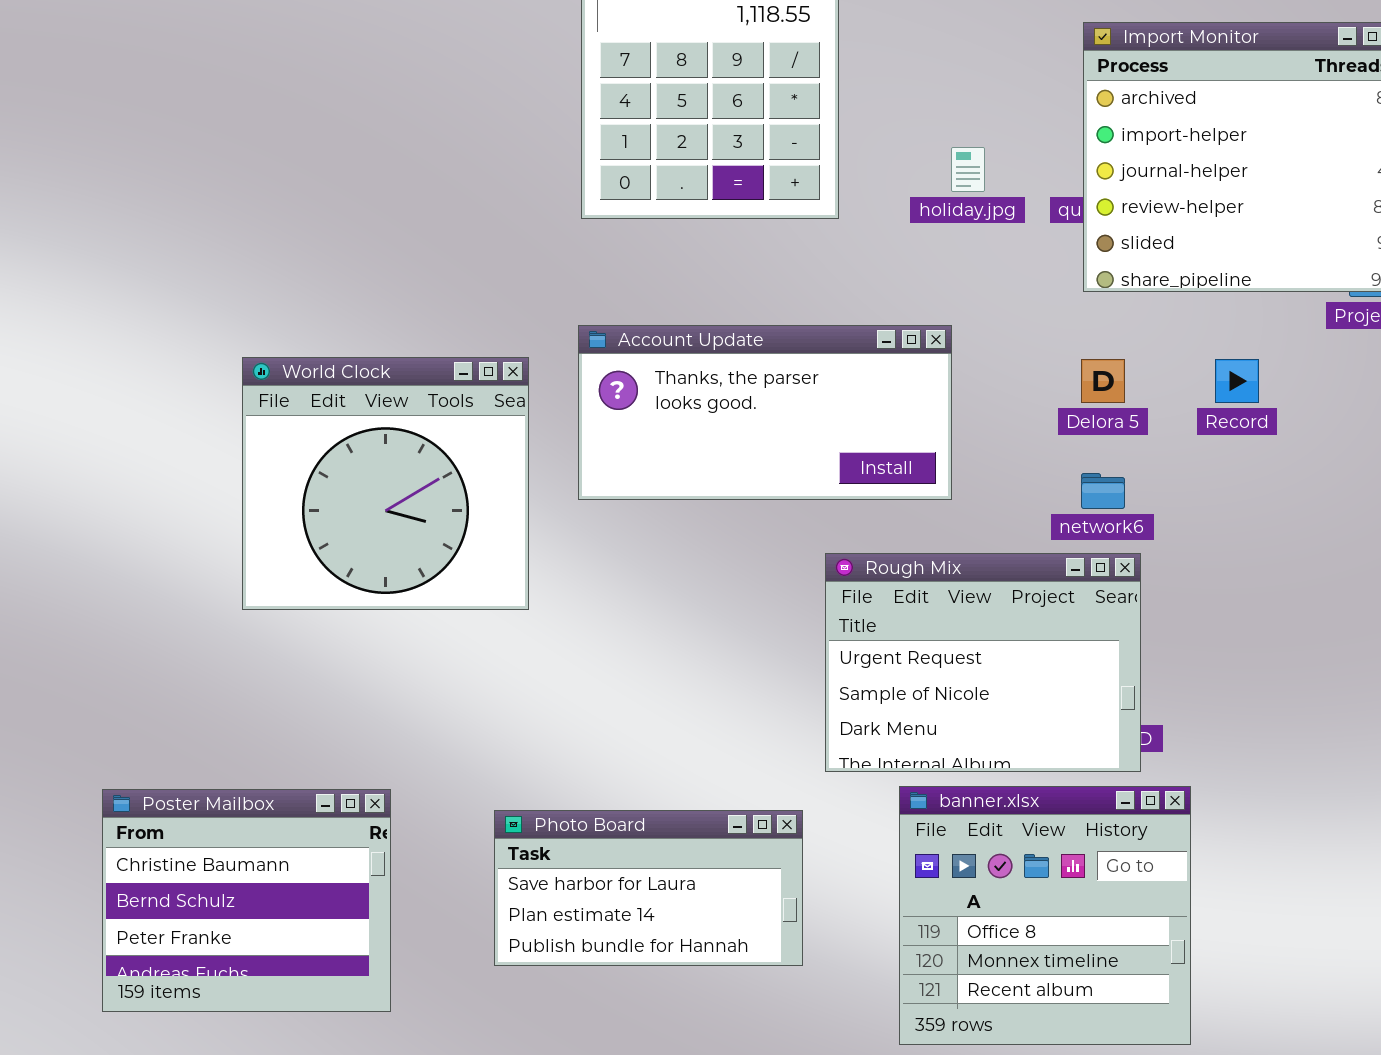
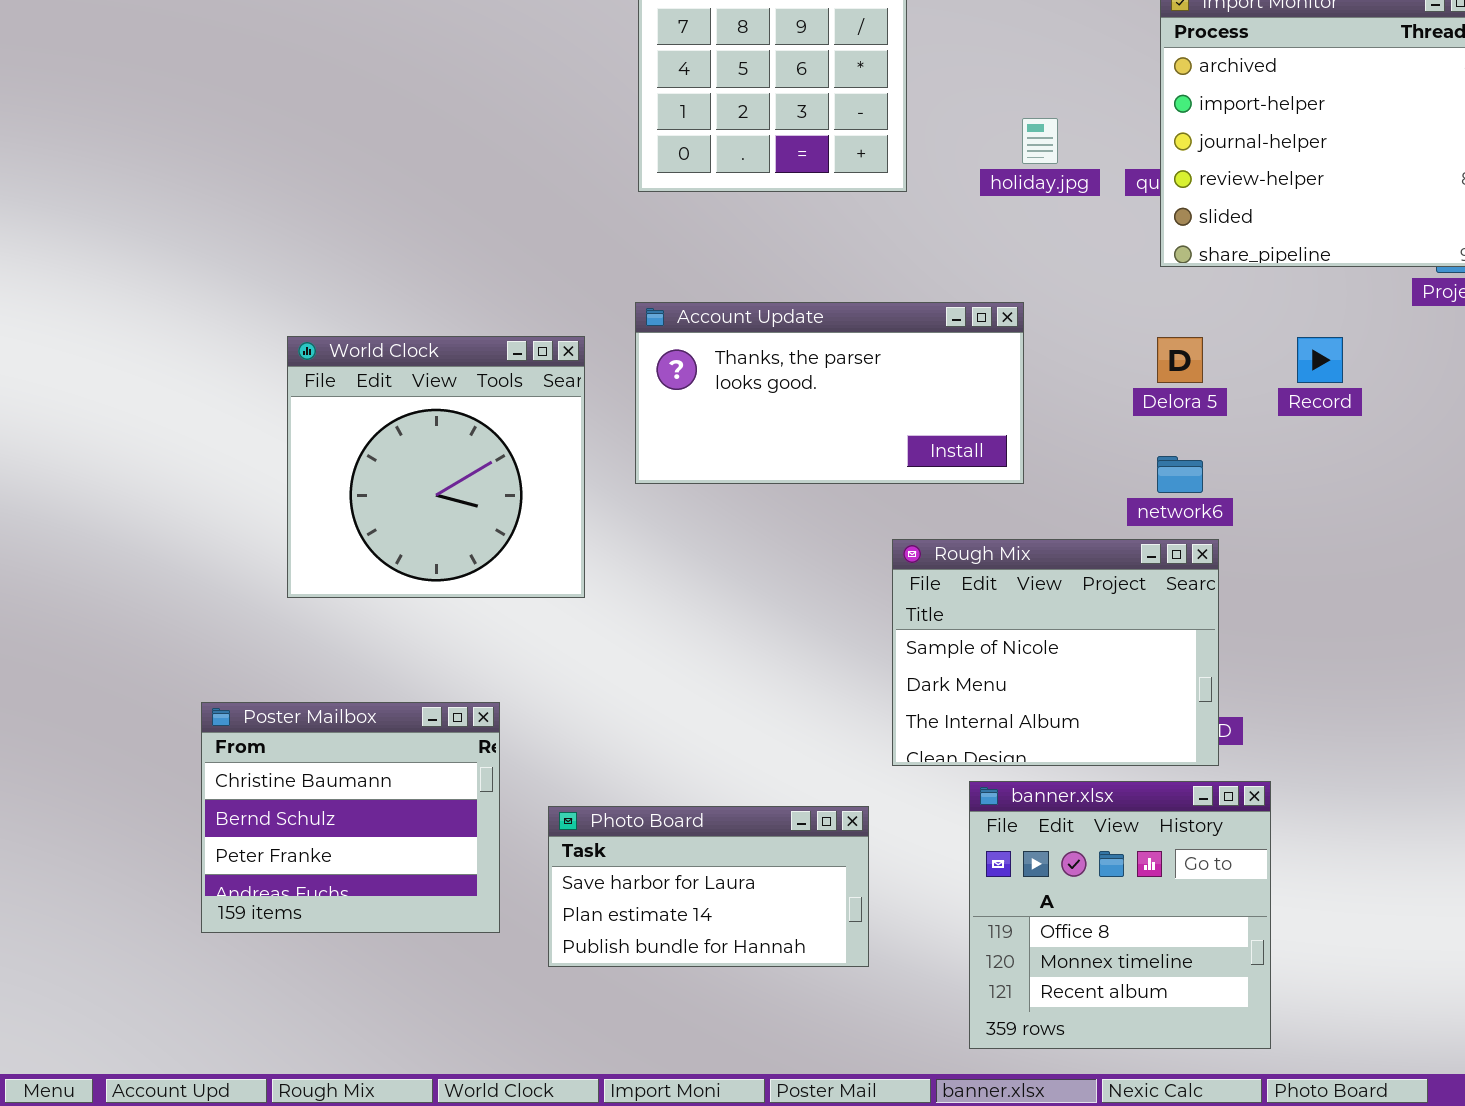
Rough Mix: [825,553,1141,772] -> [892,539,1219,766], scrolled down 1 row
Poster Mailbox: [102,789,391,1012] -> [201,702,500,933], moved

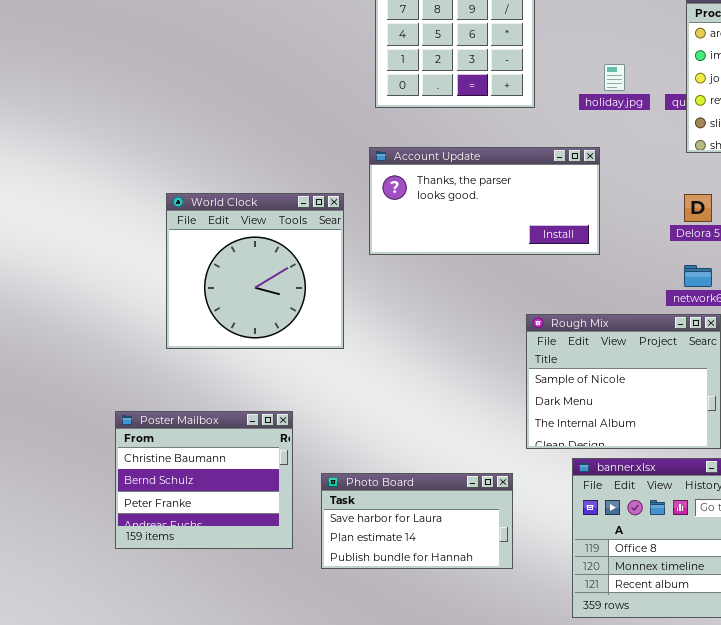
Account Update: [635,302,1024,484] -> [369,147,600,255], moved

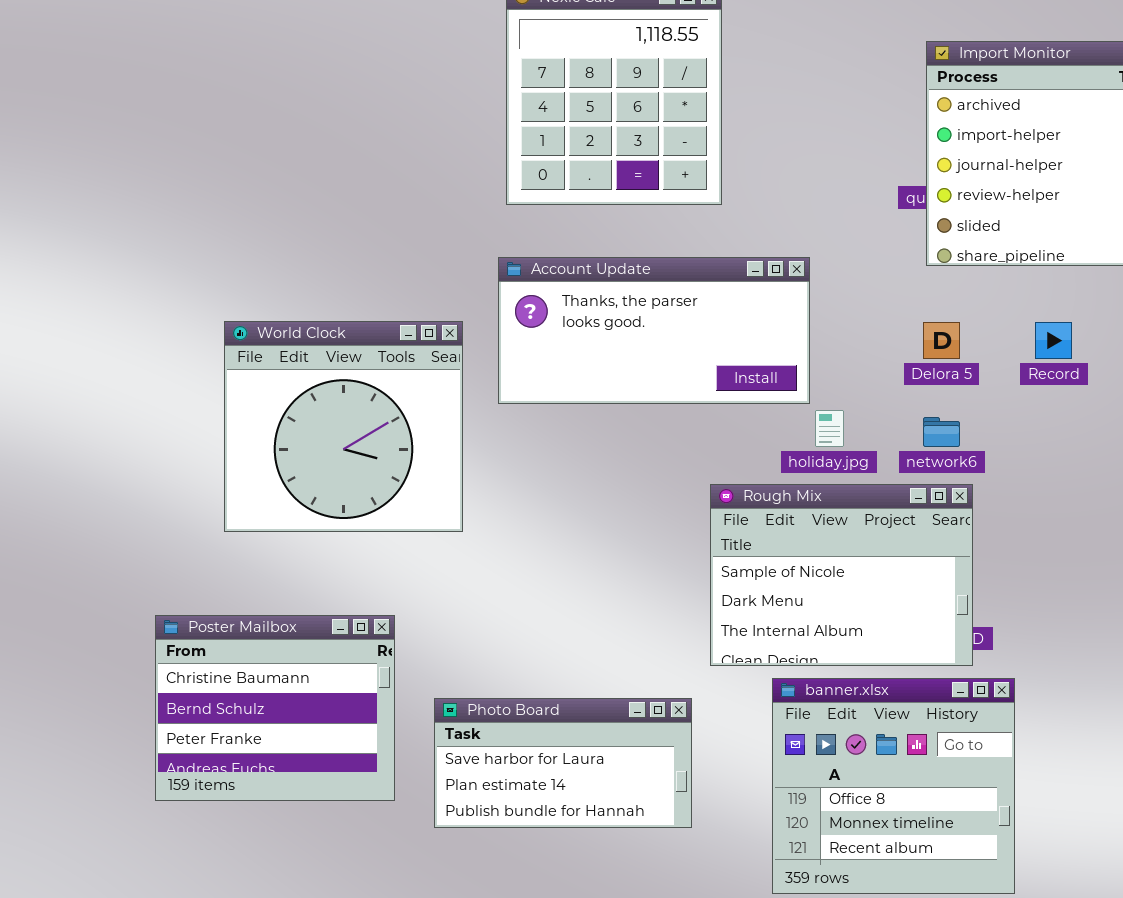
holiday.jpg: [604,64,625,91] -> [815,410,844,447], moved

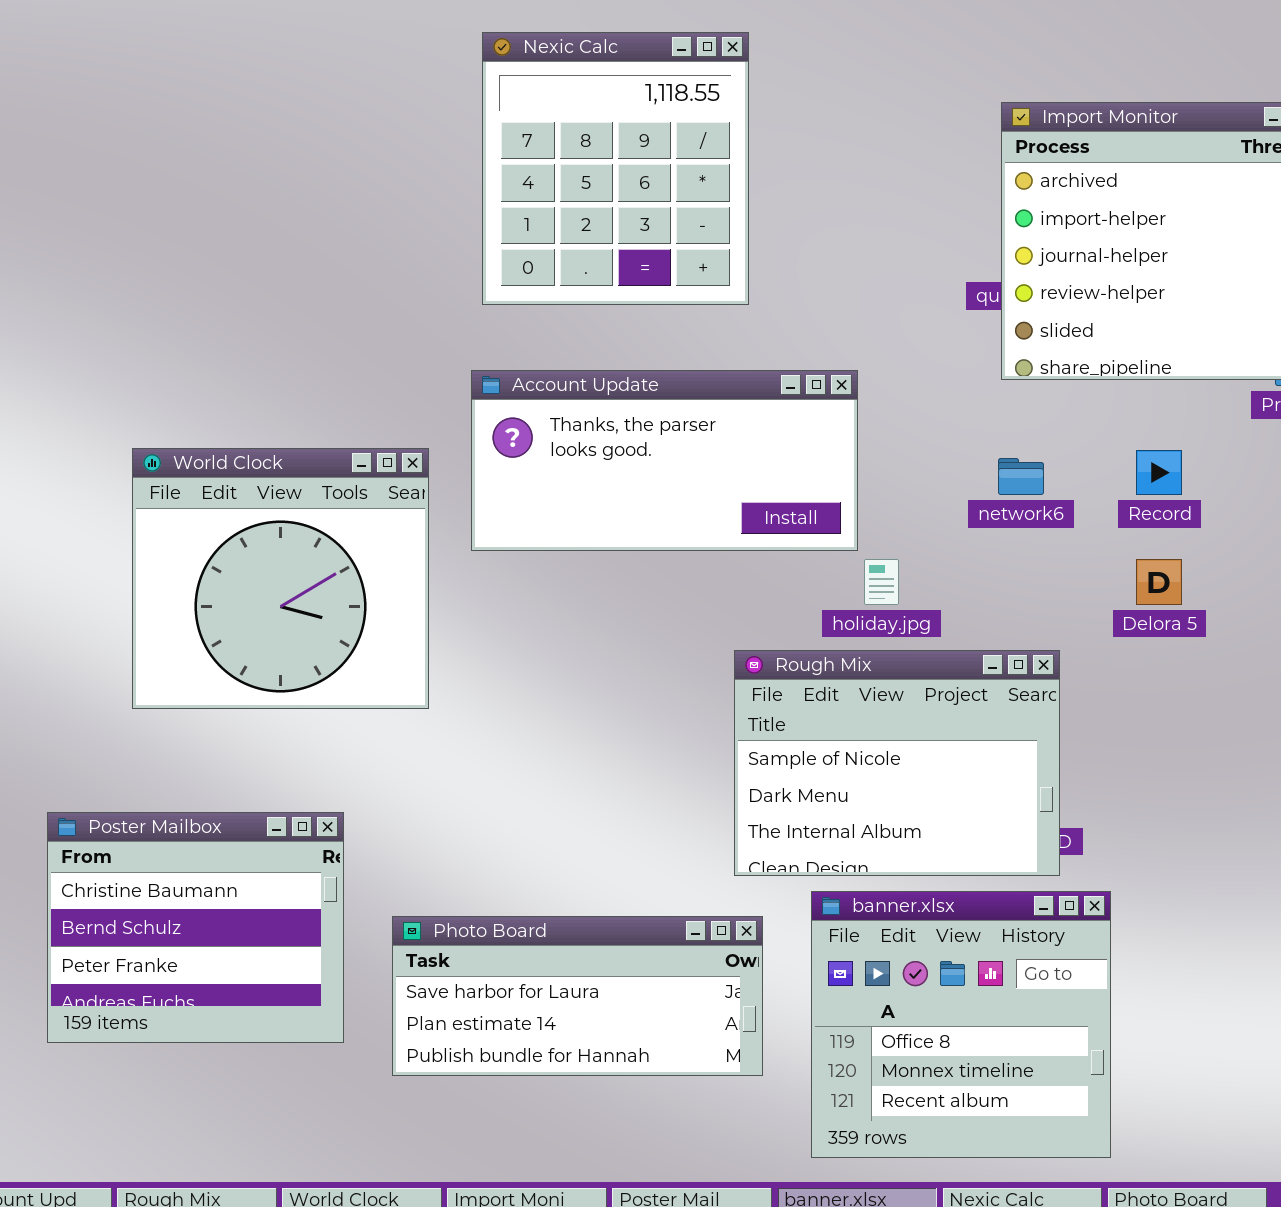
Delora 5: [923,322,960,359] -> [1136,559,1182,605], moved
network6: [923,417,960,447] -> [998,458,1044,495], moved
Photo Board: [434,698,692,828] -> [392,916,763,1076], resized

